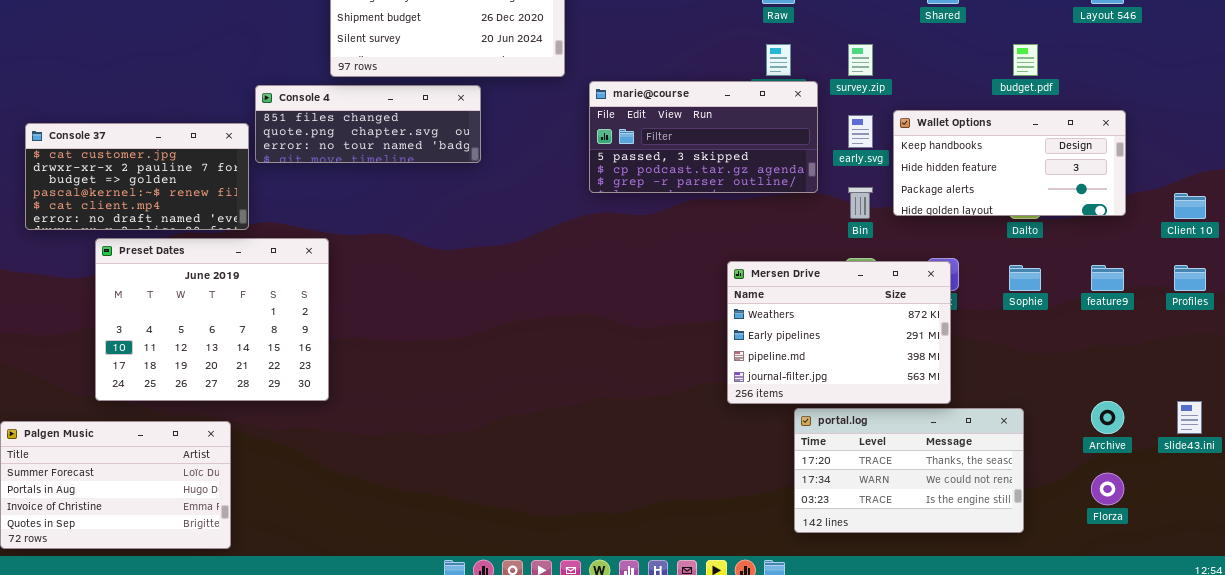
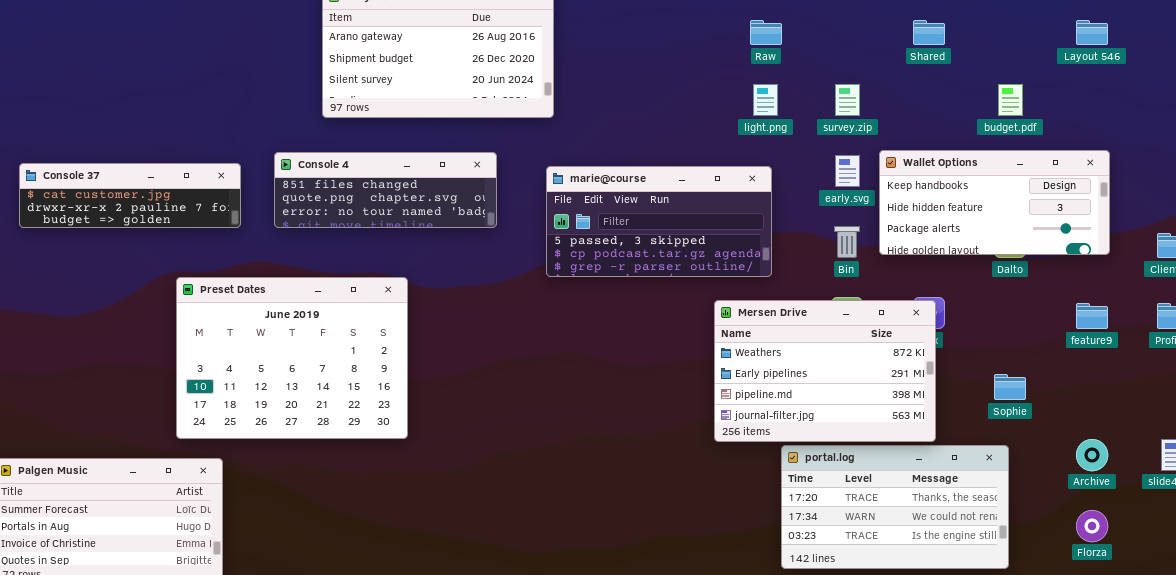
marie@course: [589,81,818,193] -> [546,166,772,277], moved
Console 4: [255,85,481,163] -> [274,152,497,228], moved
Console 37: [25,123,249,230] -> [19,163,241,228], resized
Preset Dates: [95,238,329,401] -> [176,277,408,439], moved
Sophie: [1009,265,1041,291] -> [994,374,1026,400], moved

